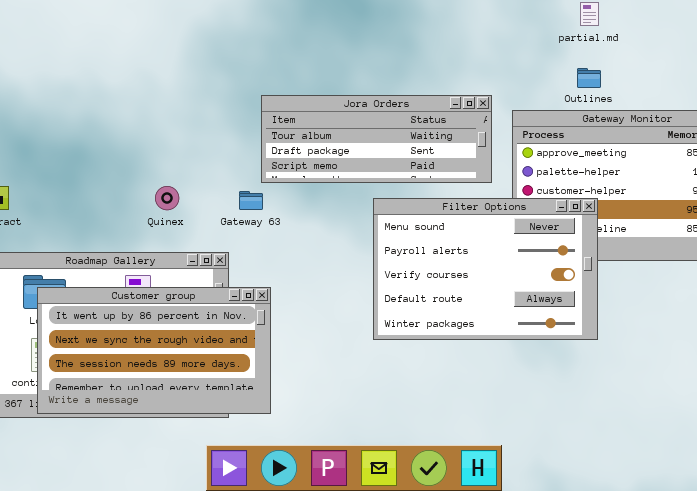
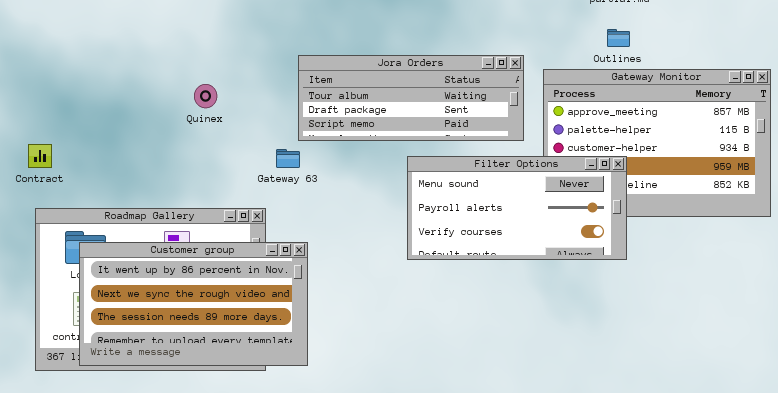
Quinex: [155,186,179,210] -> [194,84,217,108], moved
Filter Options: [373,198,598,340] -> [407,156,627,260], resized

